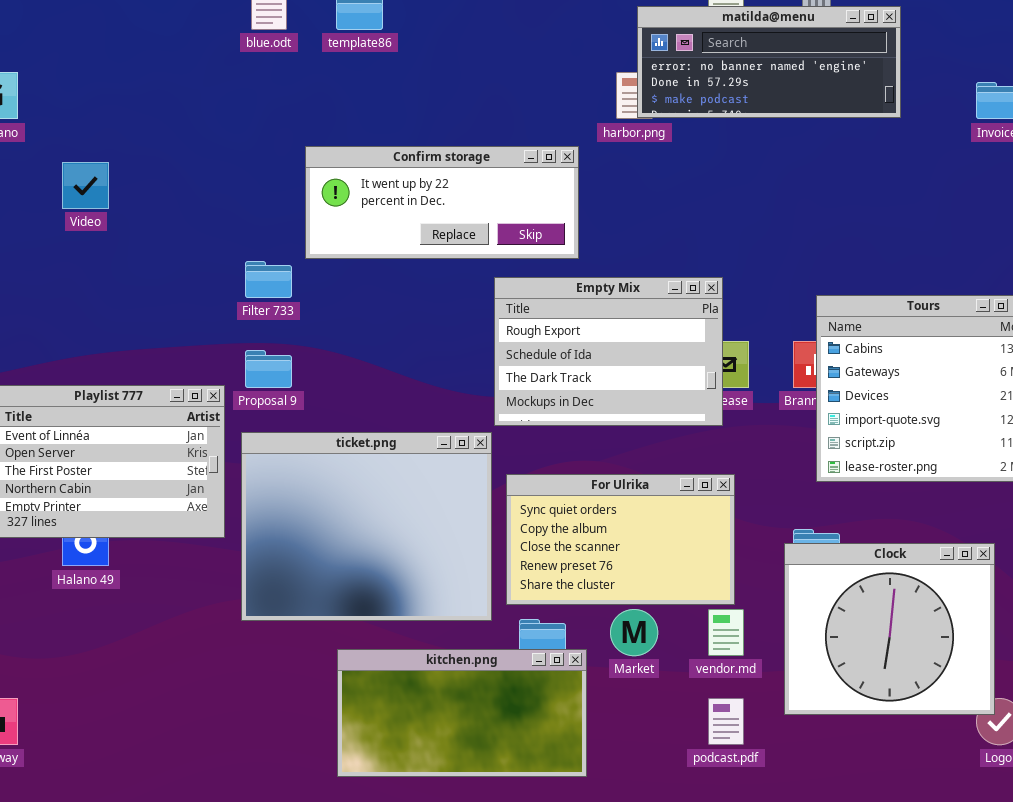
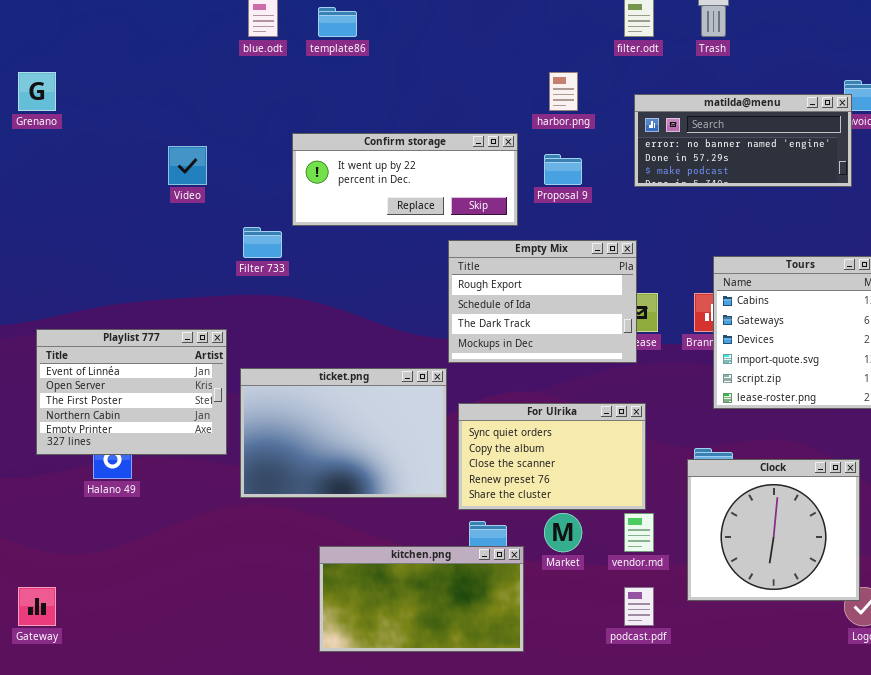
matilda@menu: [637,6,901,118] -> [634,94,852,187], moved
Video: [62,162,109,209] -> [168,146,207,185], moved
Proposal 9: [245,350,292,388] -> [544,154,582,185], moved
ticket.png: [241,432,492,621] -> [240,368,447,498], resized

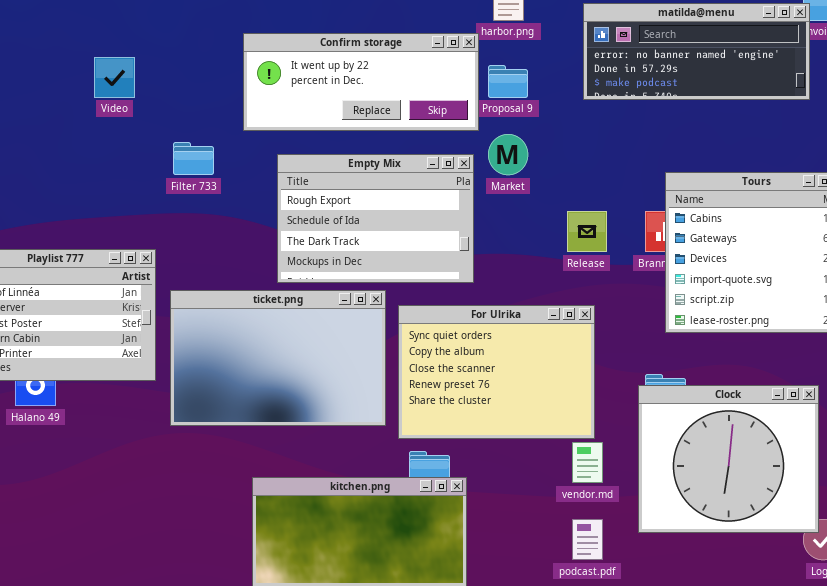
Confirm storage: [292,133,518,226] -> [243,33,479,131], moved
Empty Mix: [448,240,637,363] -> [277,154,474,283], moved
For Ulrika: [458,403,646,510] -> [398,305,595,439], resized
Market: [544,513,582,552] -> [488,134,528,175], moved

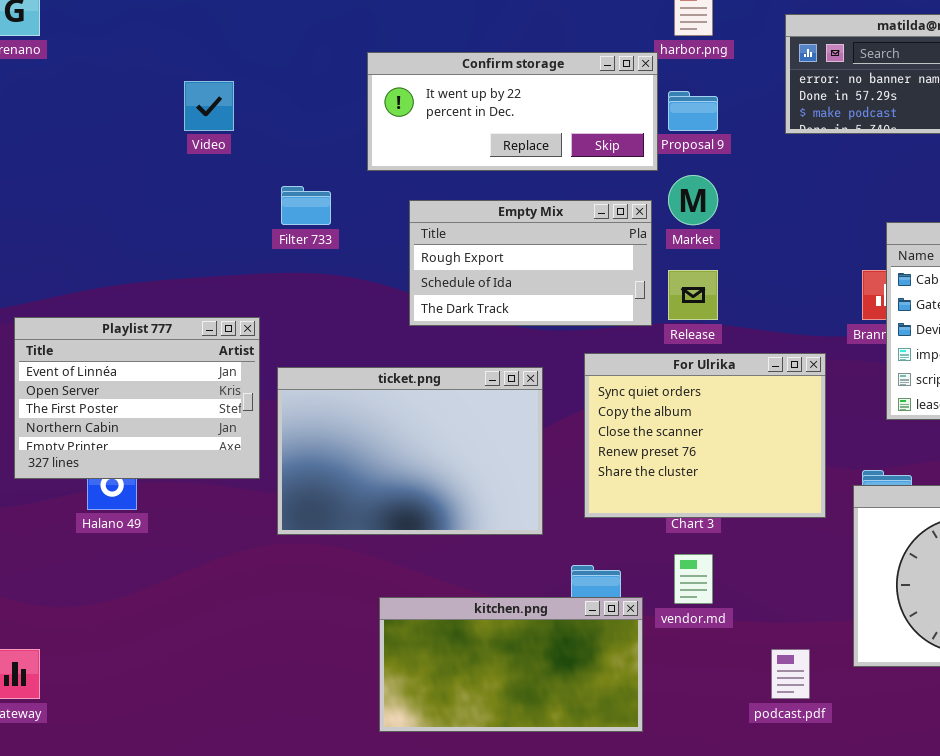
Empty Mix: [277,154,474,283] -> [409,200,652,326], resized
Release: [567,211,607,252] -> [668,270,718,320], moved
For Ulrika: [398,305,595,439] -> [584,353,826,518], moved
vendor.md: [572,442,603,483] -> [674,554,713,604], moved

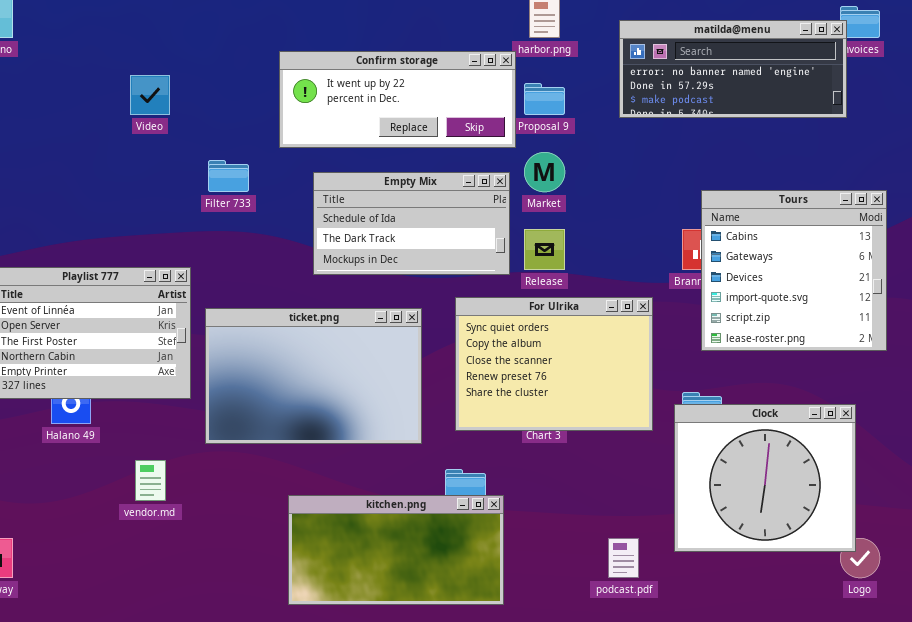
Empty Mix: [409,200,652,326] -> [313,172,510,275], scrolled down 1 row
vendor.md: [674,554,713,604] -> [135,460,166,501], moved

